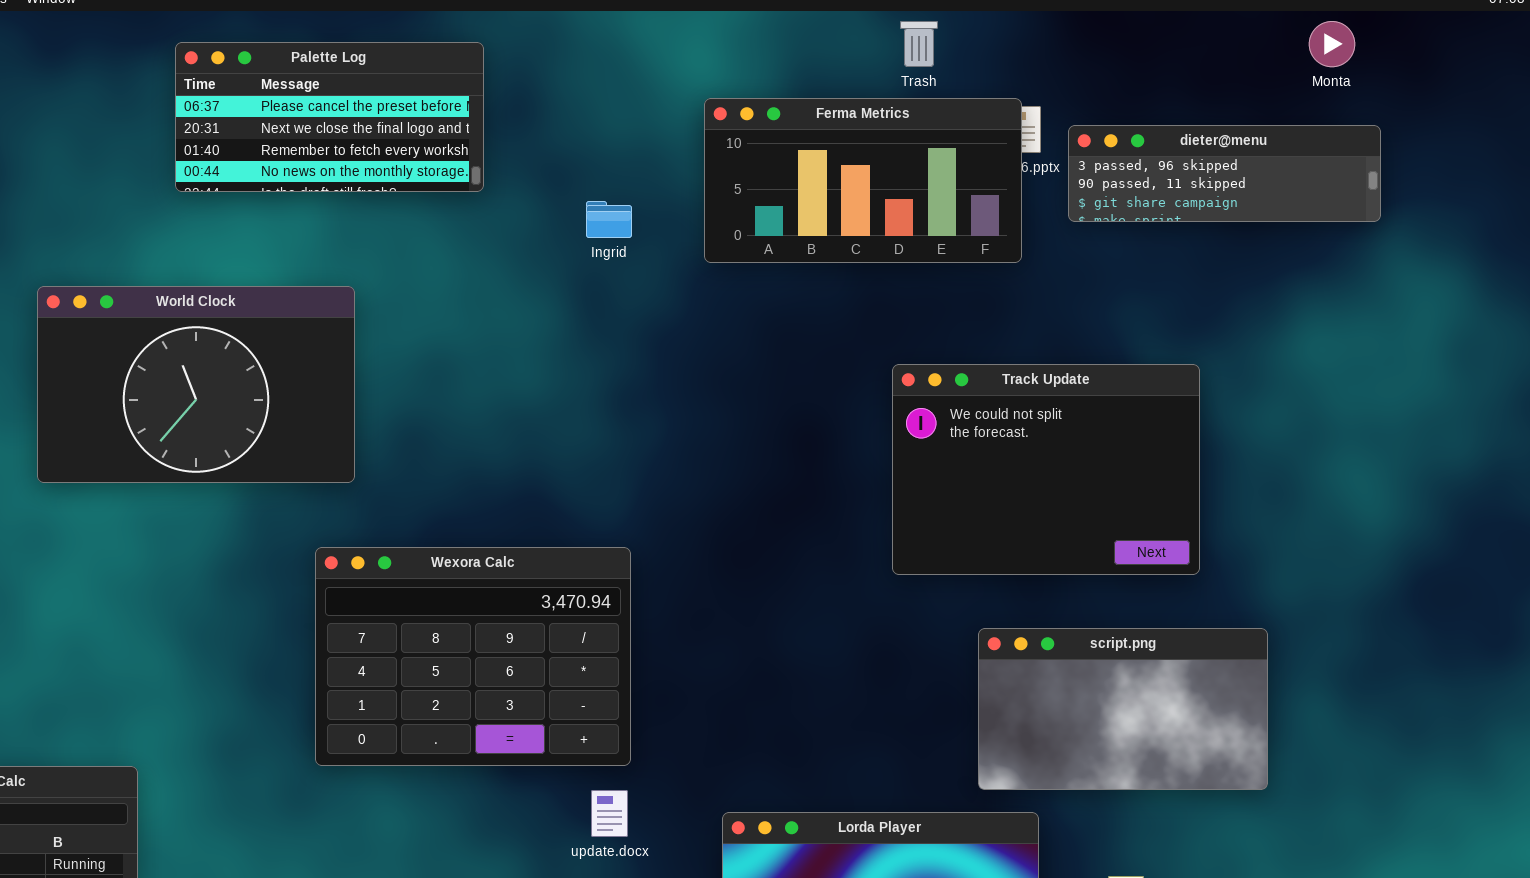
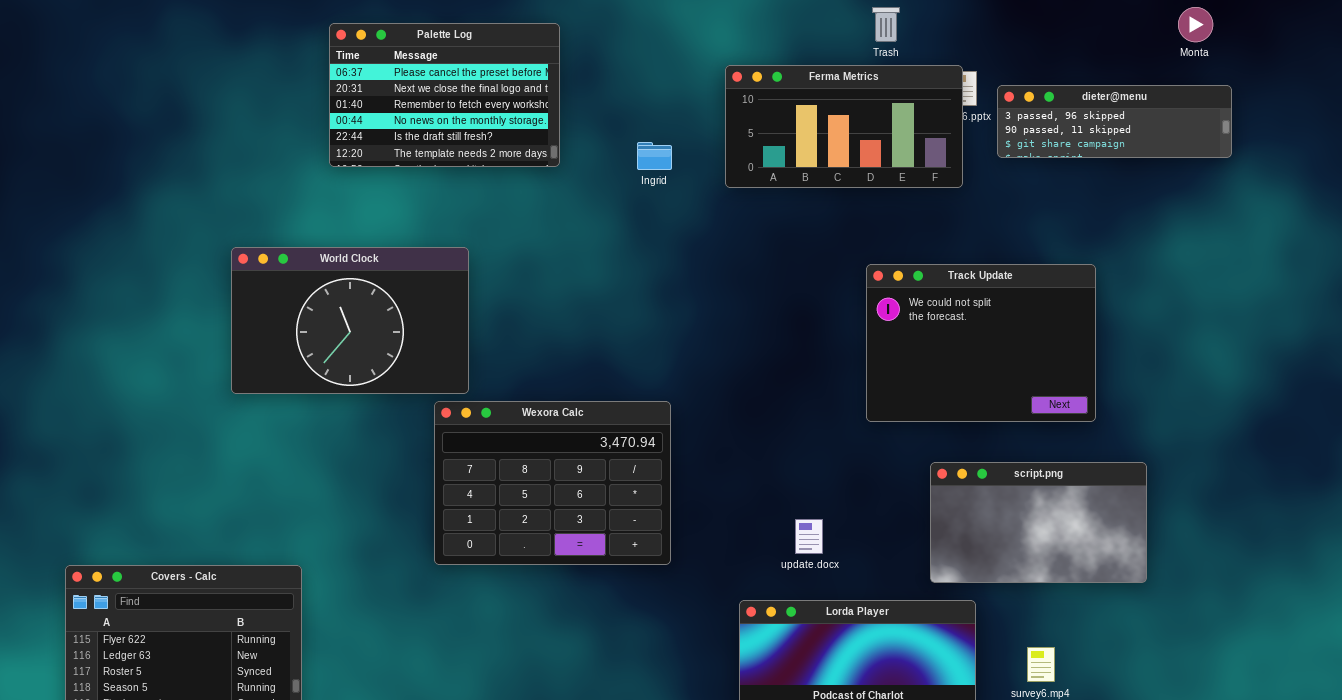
Palette Log: [175,42,484,192] -> [329,23,560,167], resized
World Clock: [37,286,355,483] -> [231,247,469,394], moved
update.docx: [591,790,628,837] -> [795,519,823,554], moved

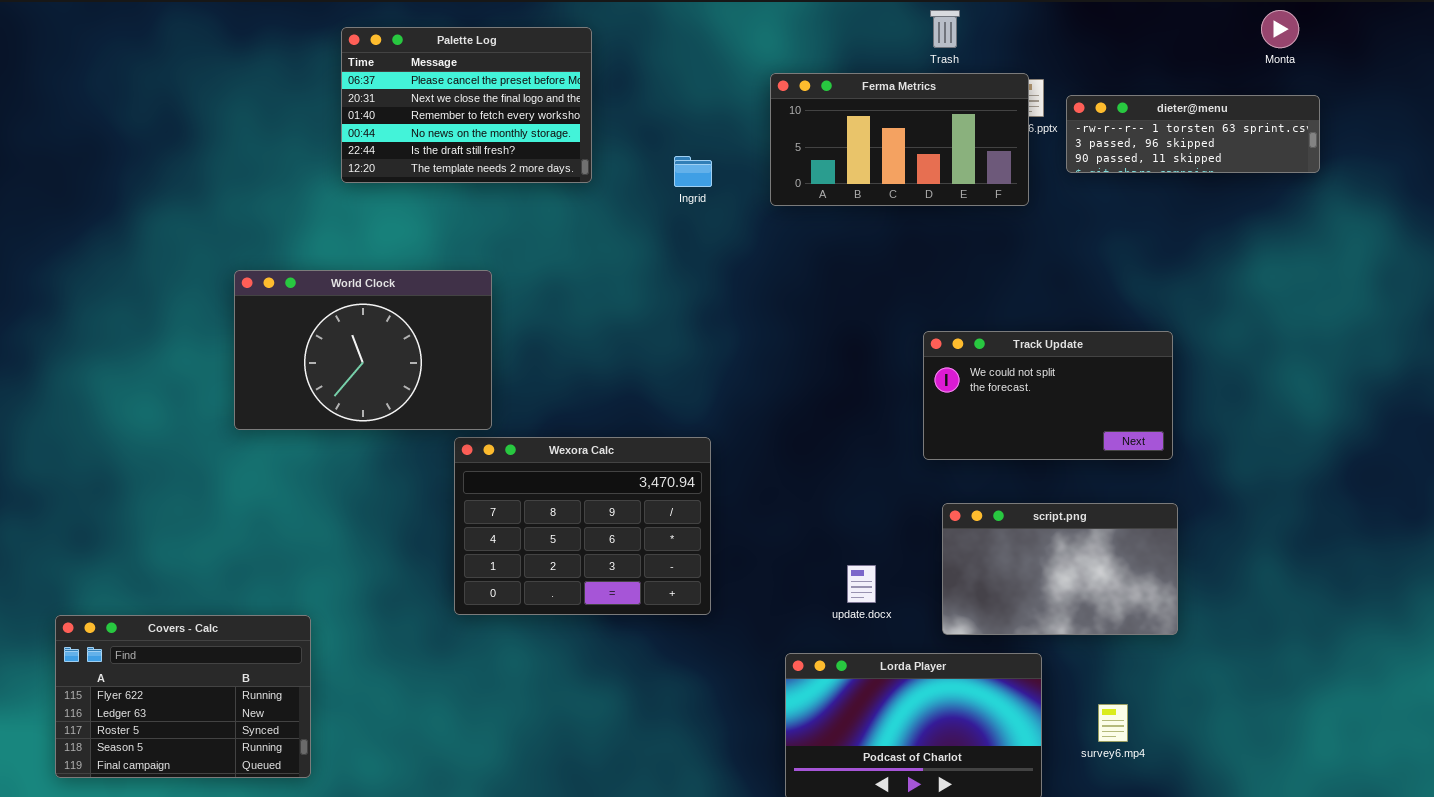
dieter@menu: [997,85,1232,158] -> [1066,95,1320,173], scrolled up 1 row
Track Update: [866,264,1096,422] -> [923,331,1173,460], resized
script.png: [930,462,1147,583] -> [942,503,1178,635], moved

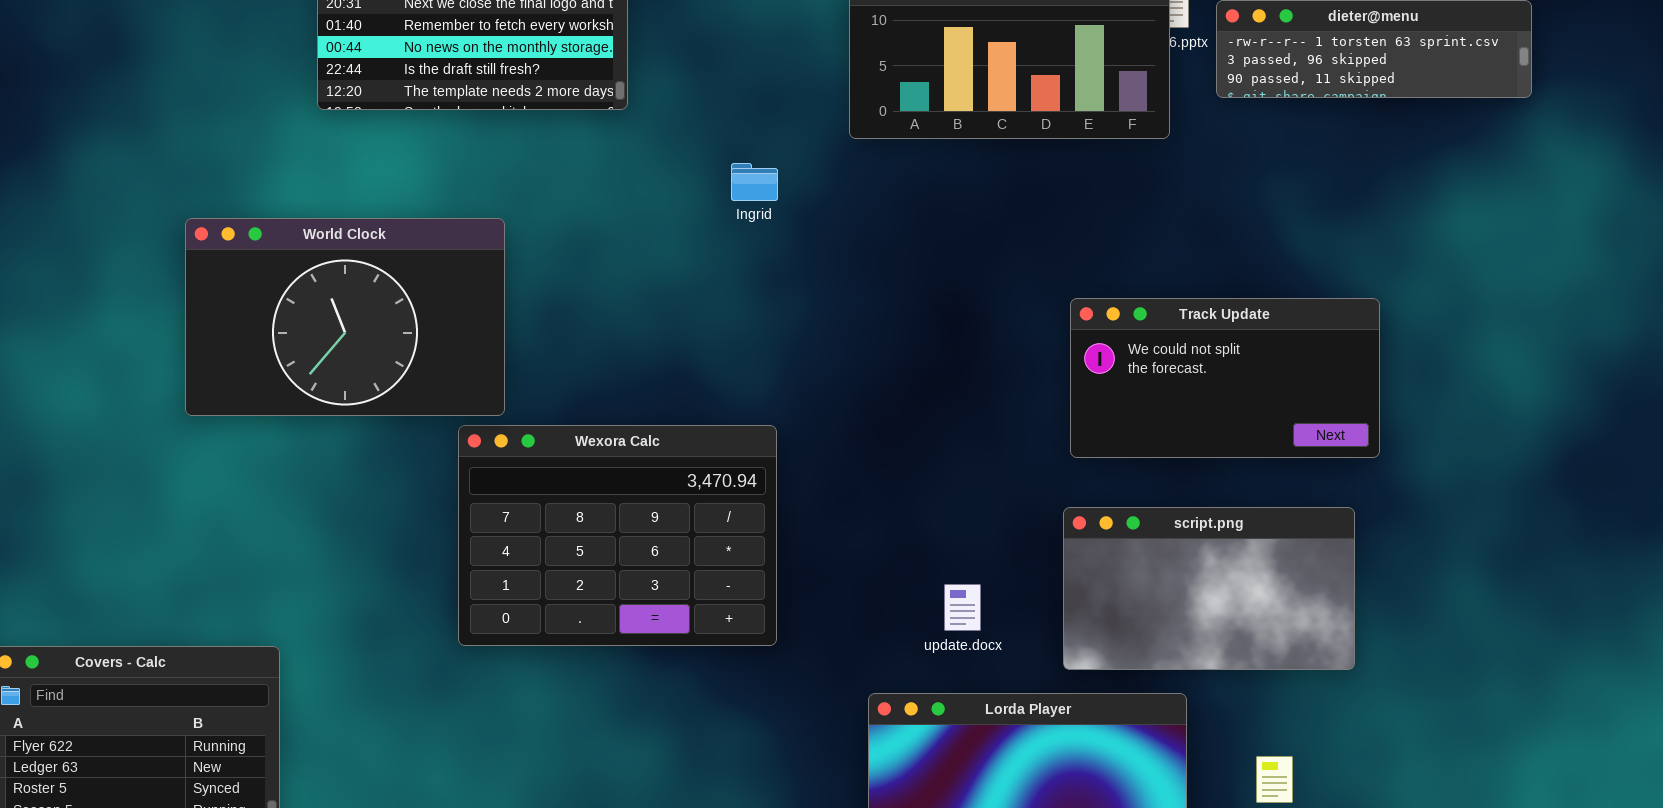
Ingrid: [674,156,712,187] -> [731,163,778,201], moved
Track Update: [923,331,1173,460] -> [1070,298,1380,458], moved

